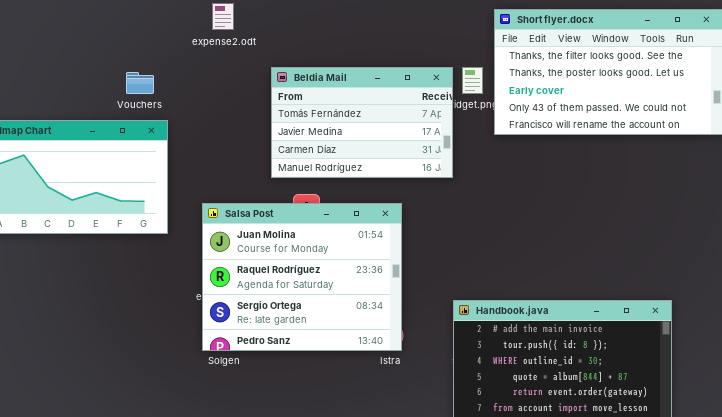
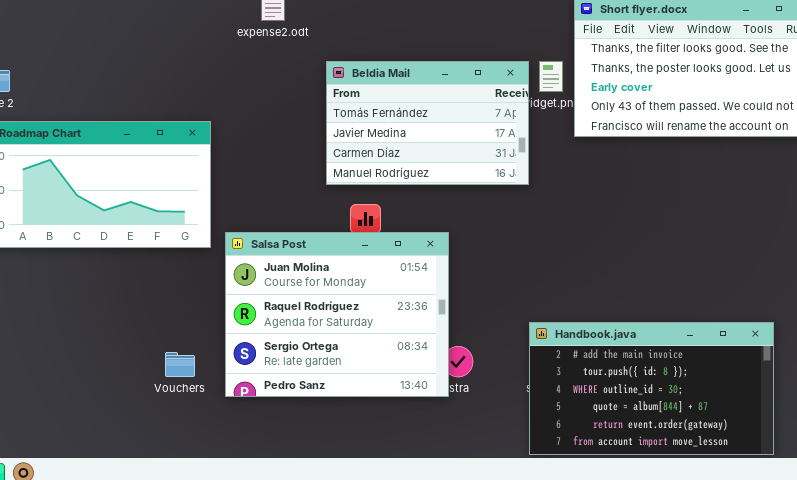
Vouchers: [126,72,154,94] -> [165,352,195,377], moved
Salsa Post: [202,203,402,351] -> [225,232,449,397], moved

